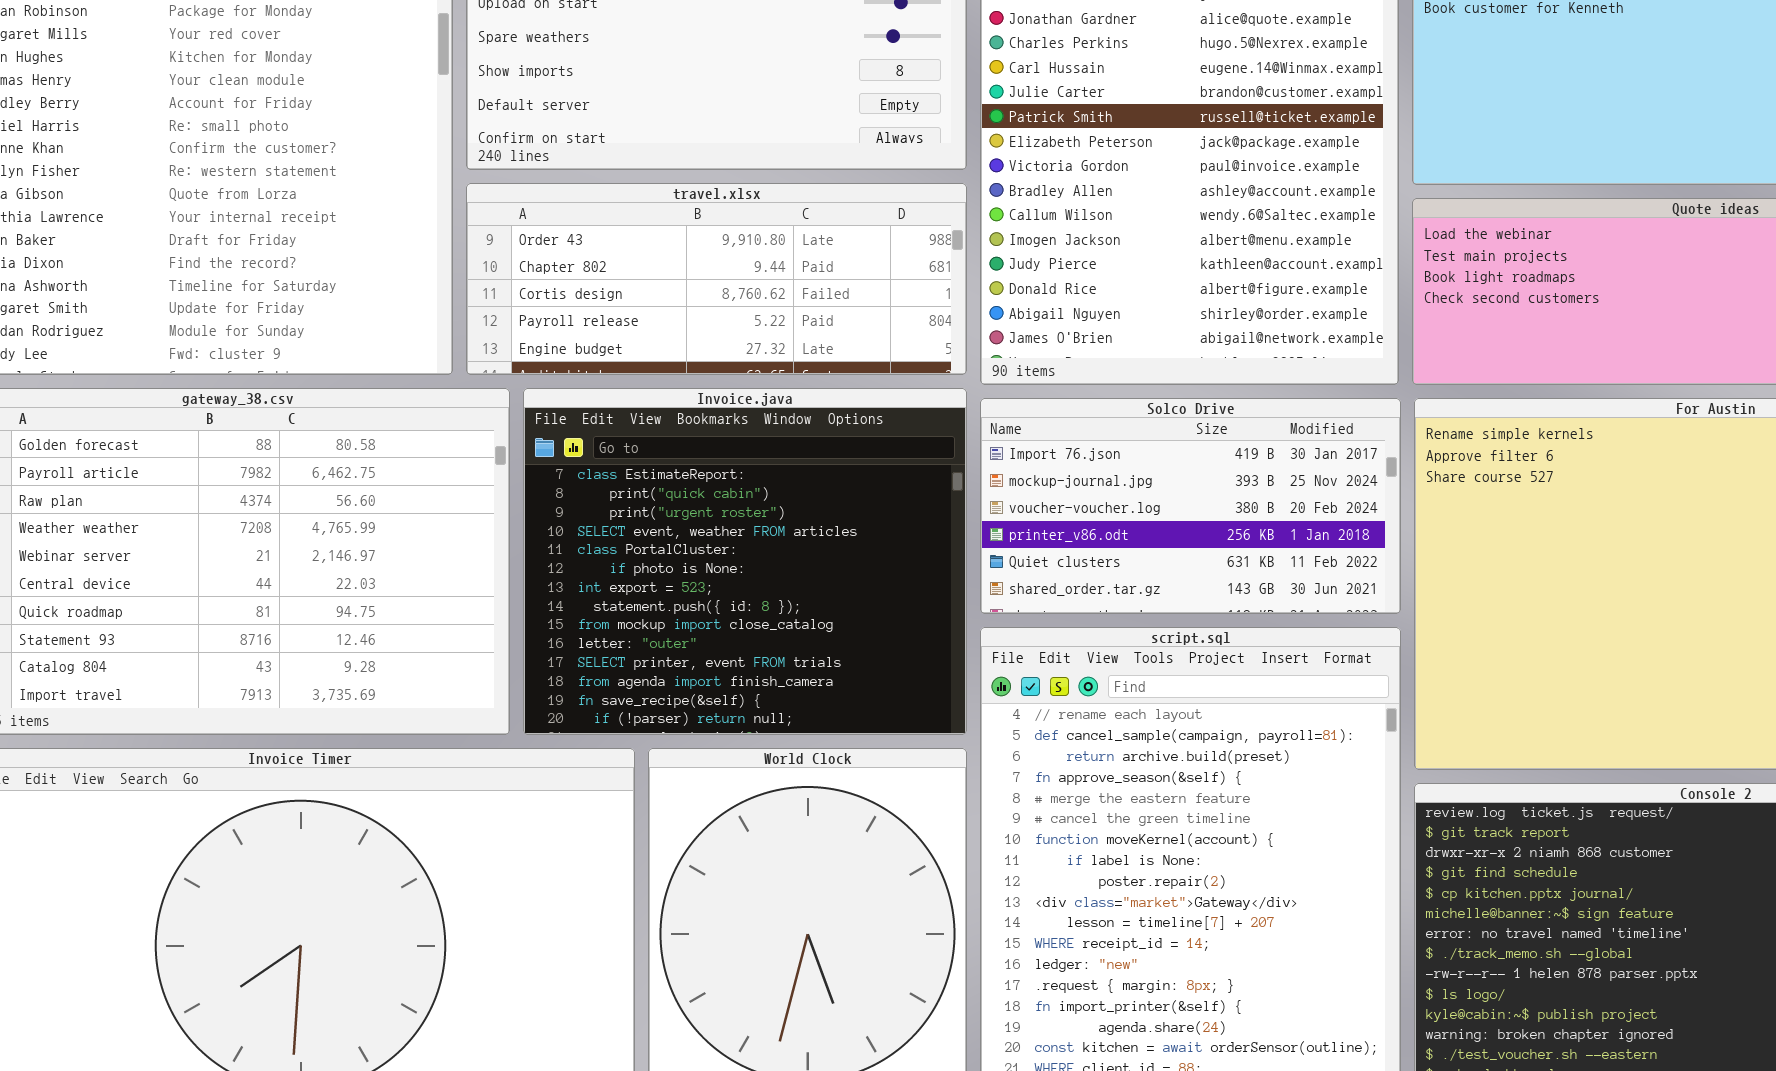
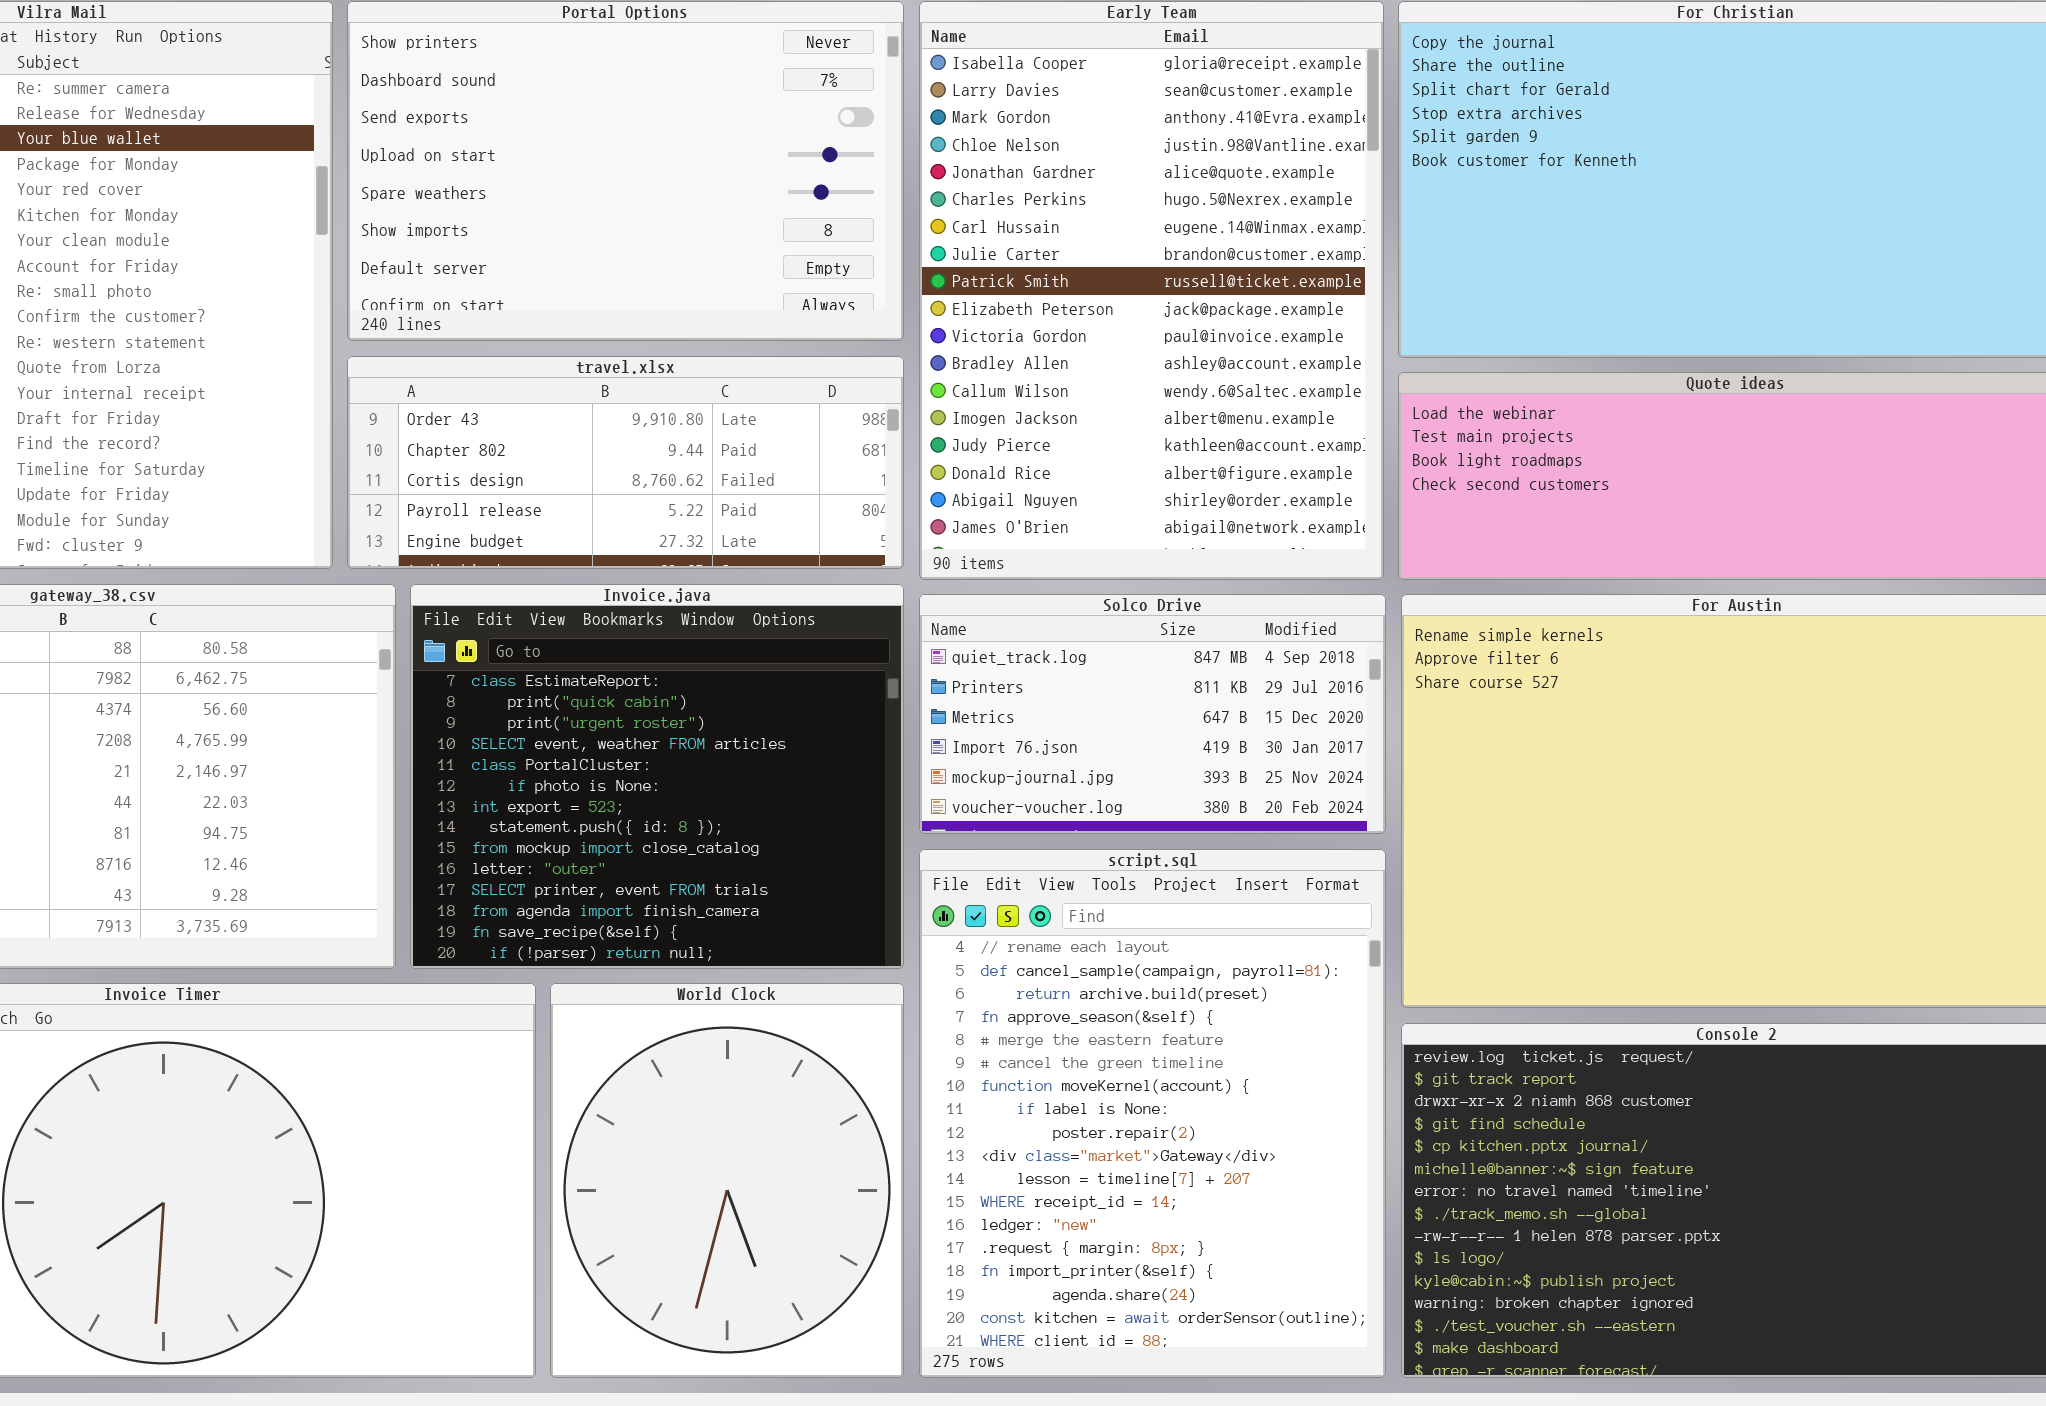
Solco Drive: [980,398,1401,614] -> [919,594,1386,834], scrolled up 3 rows

